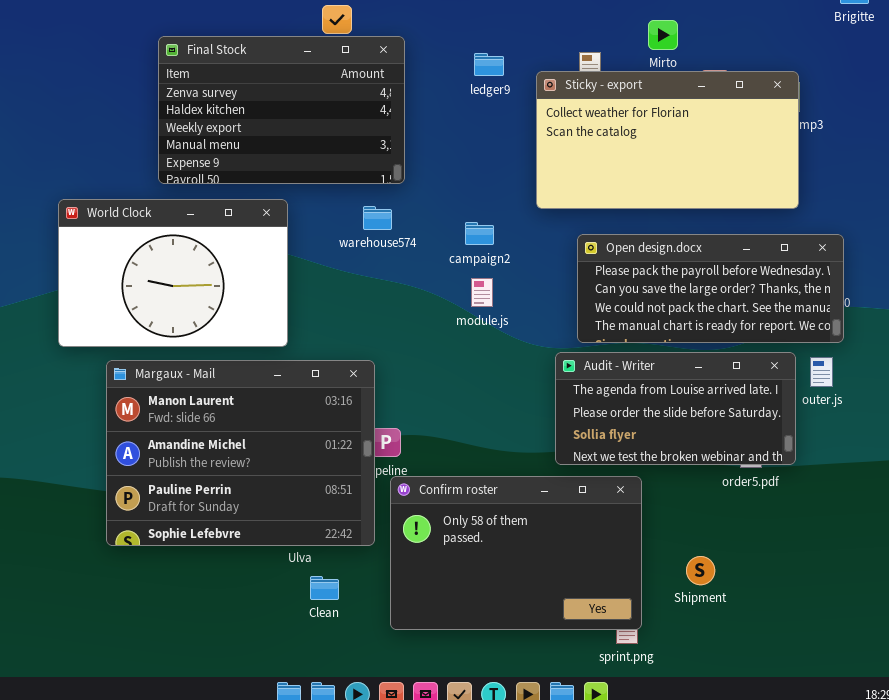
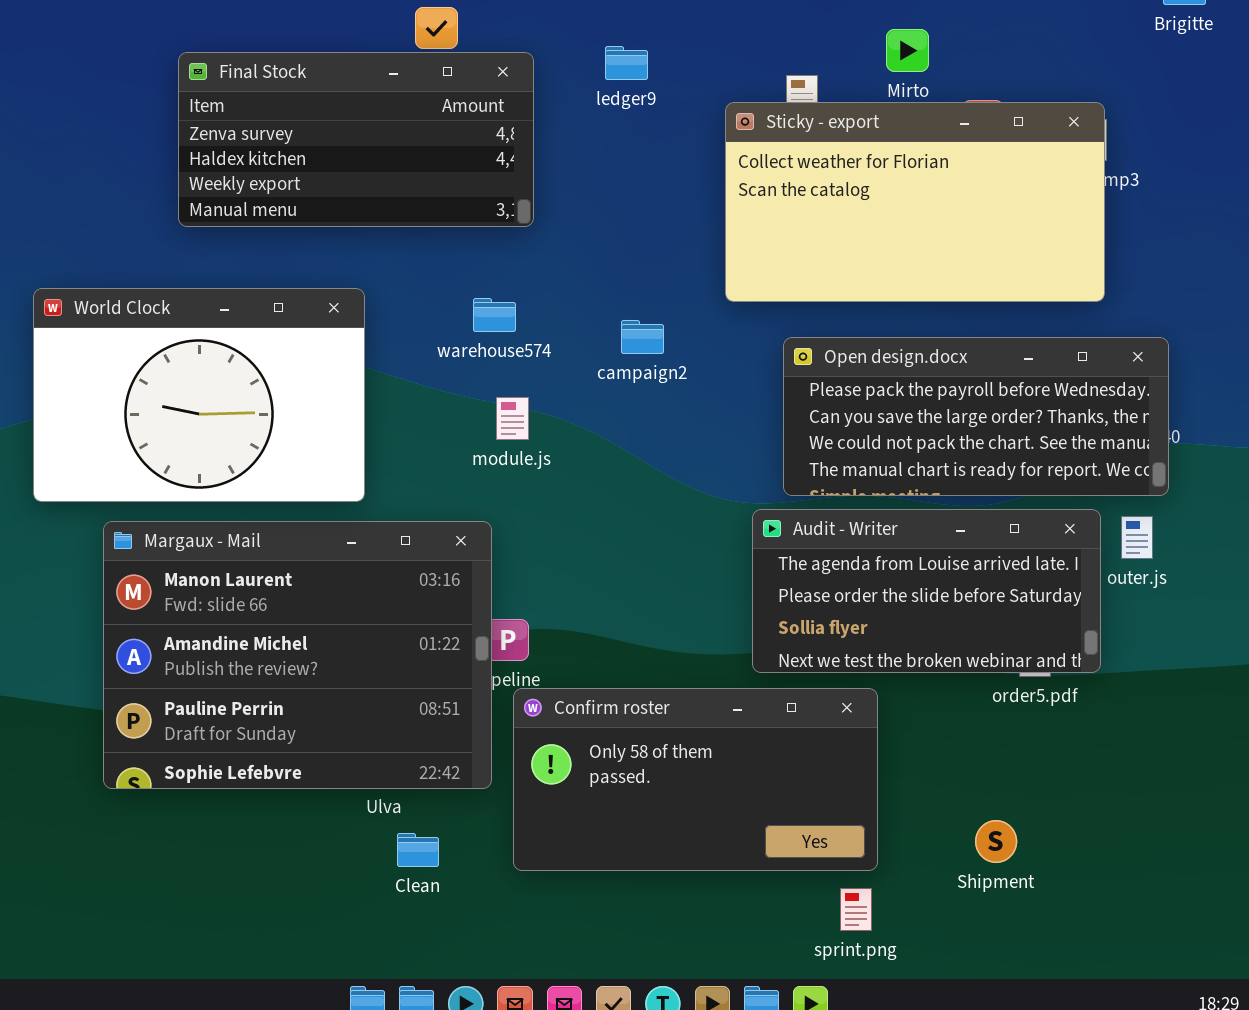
Final Stock: [158,36,405,184] -> [178,52,534,227], resized
ledger9: [474,53,504,76] -> [605,46,648,80], moved
module.js: [471,278,493,307] -> [496,397,529,440], moved
Confirm roster: [390,476,642,630] -> [513,688,878,871], resized
Shipment: [686,556,715,585] -> [975,820,1017,863], moved

